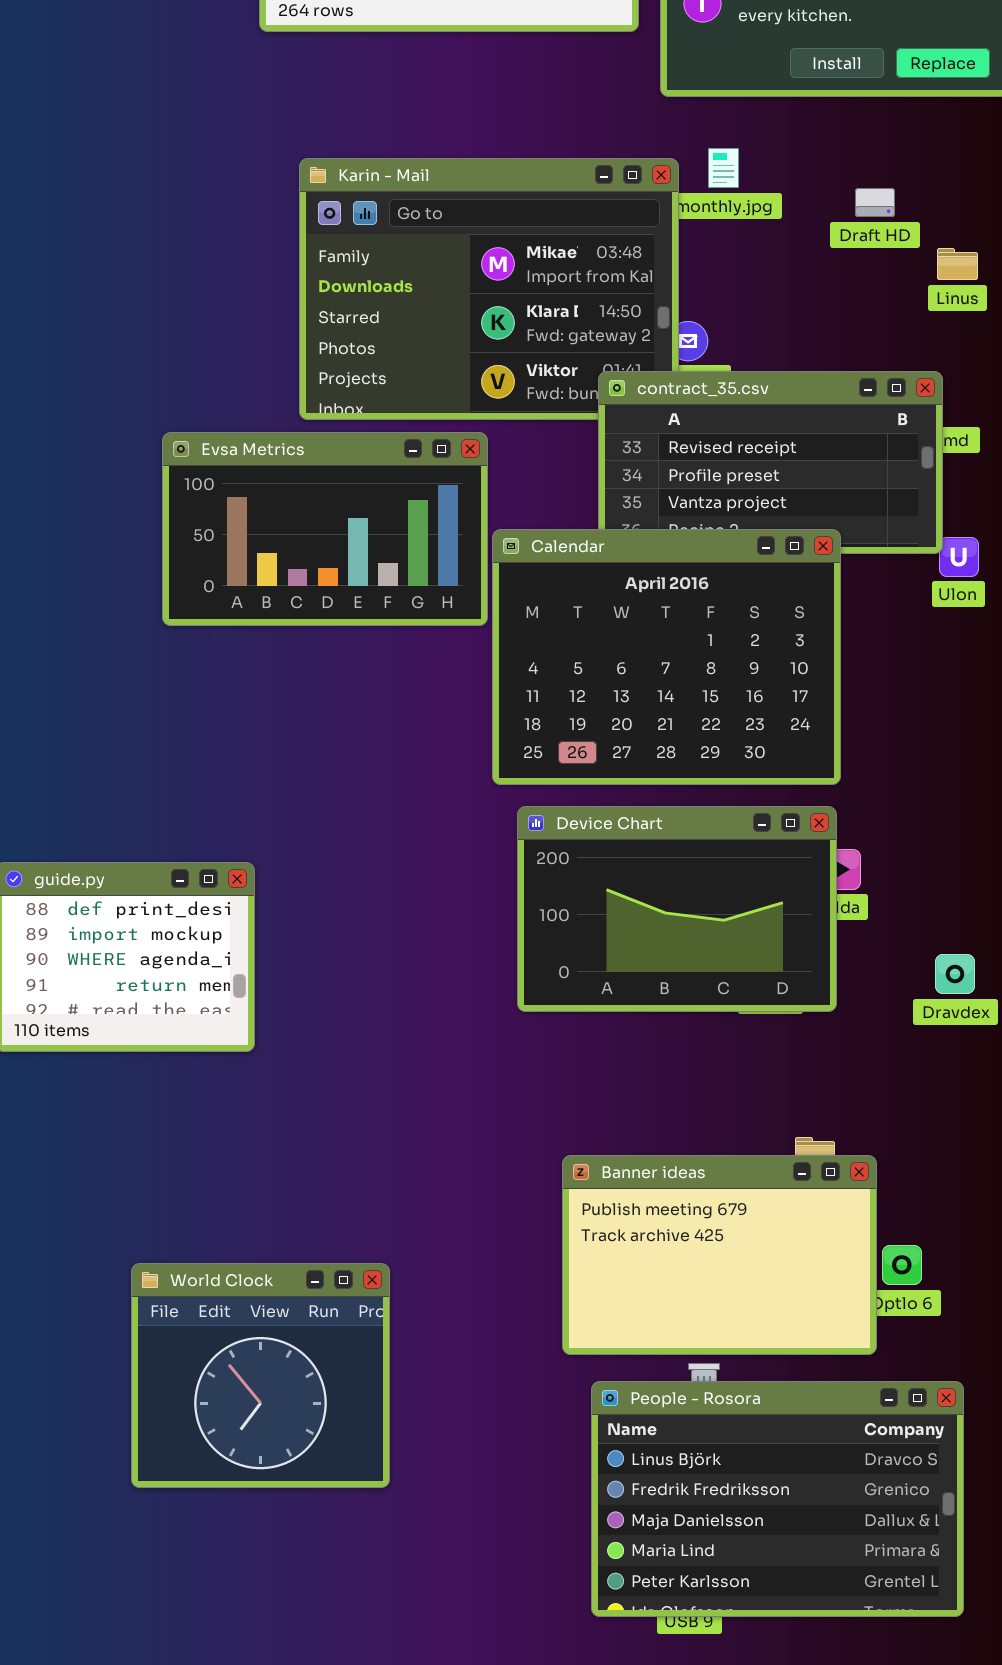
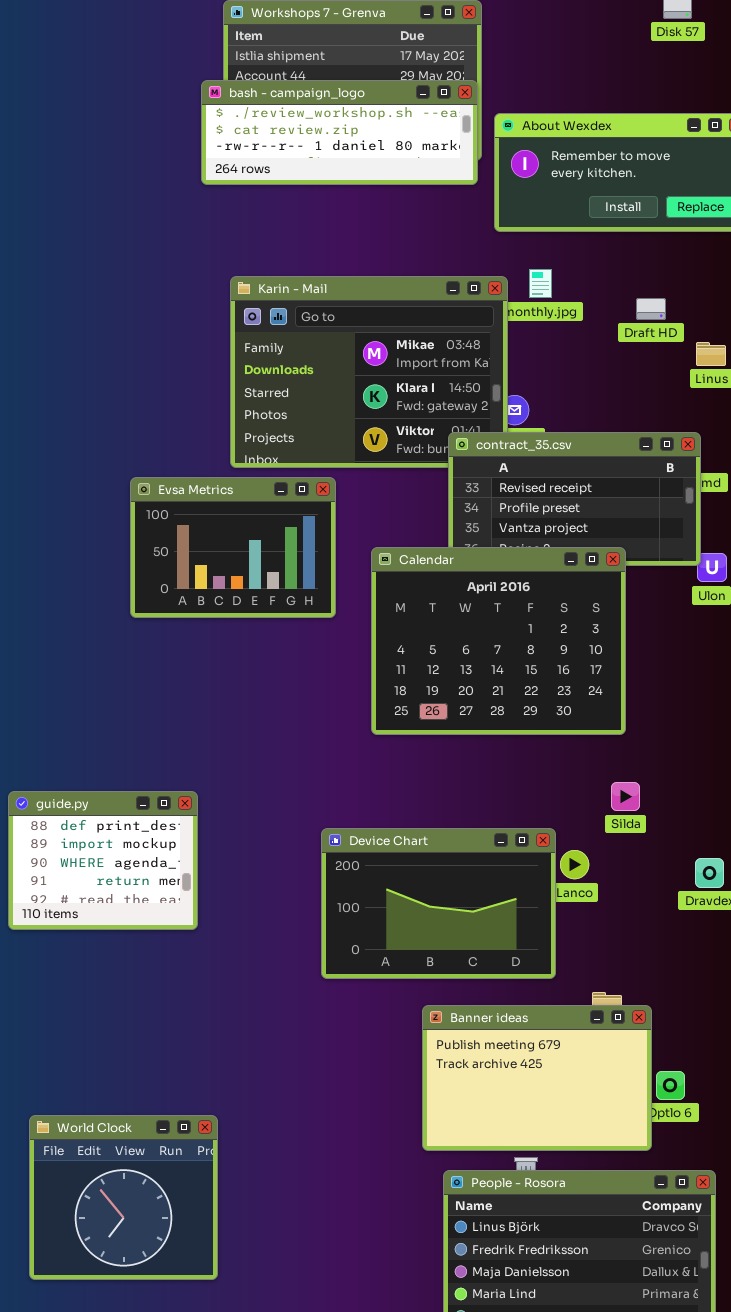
Evsa Metrics: [162,432,488,626] -> [130,477,336,618], resized
Device Chart: [517,806,837,1012] -> [321,828,556,979], moved
World Clock: [131,1263,390,1488] -> [29,1115,218,1280], moved

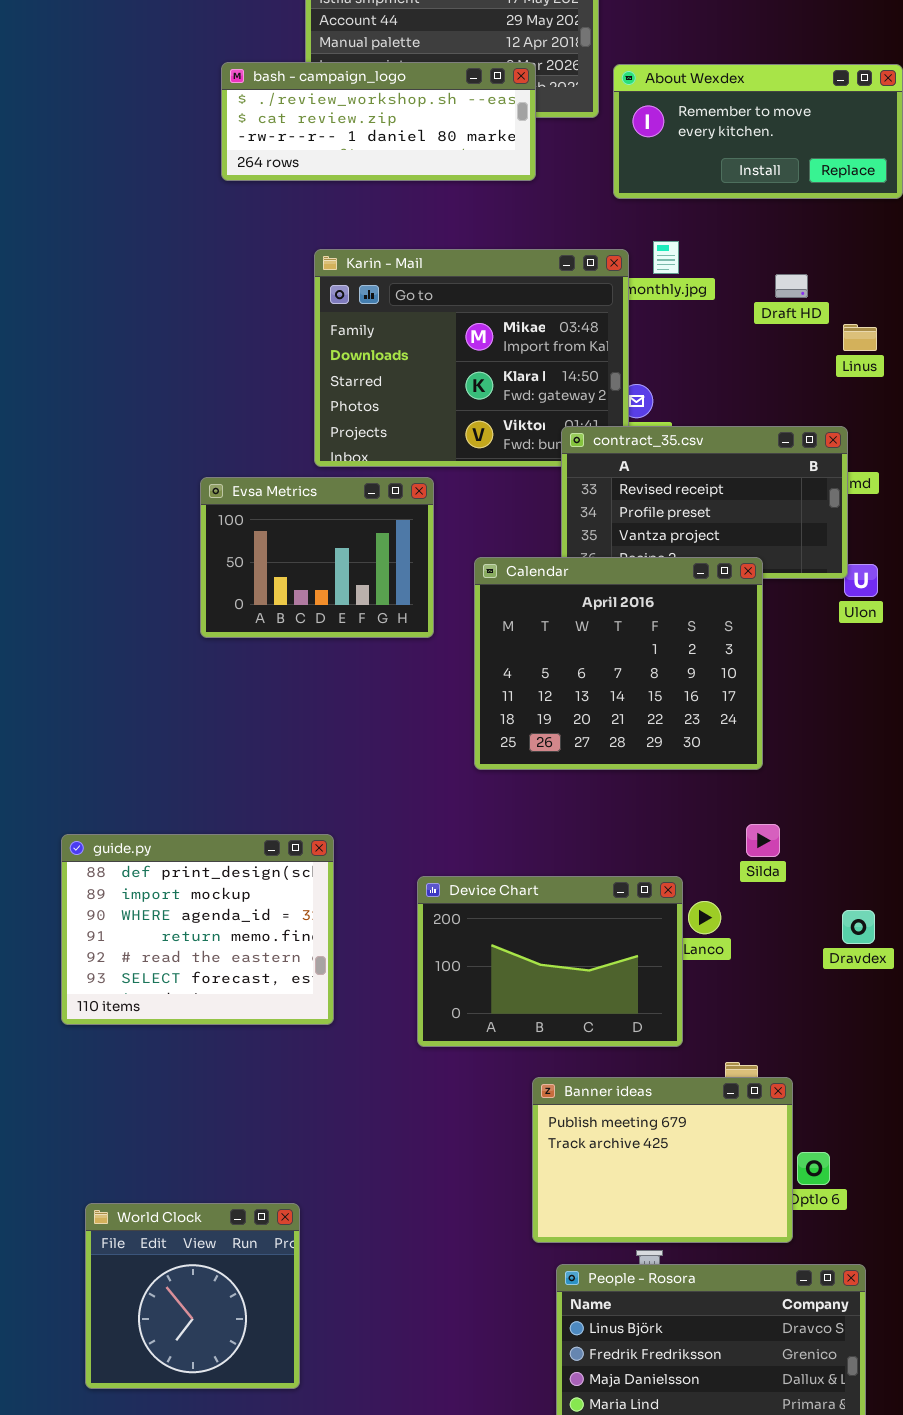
bash - campaign_logo: [201,80,478,185] -> [221,62,536,181], moved
guide.py: [8,791,198,930] -> [61,834,334,1025], resized

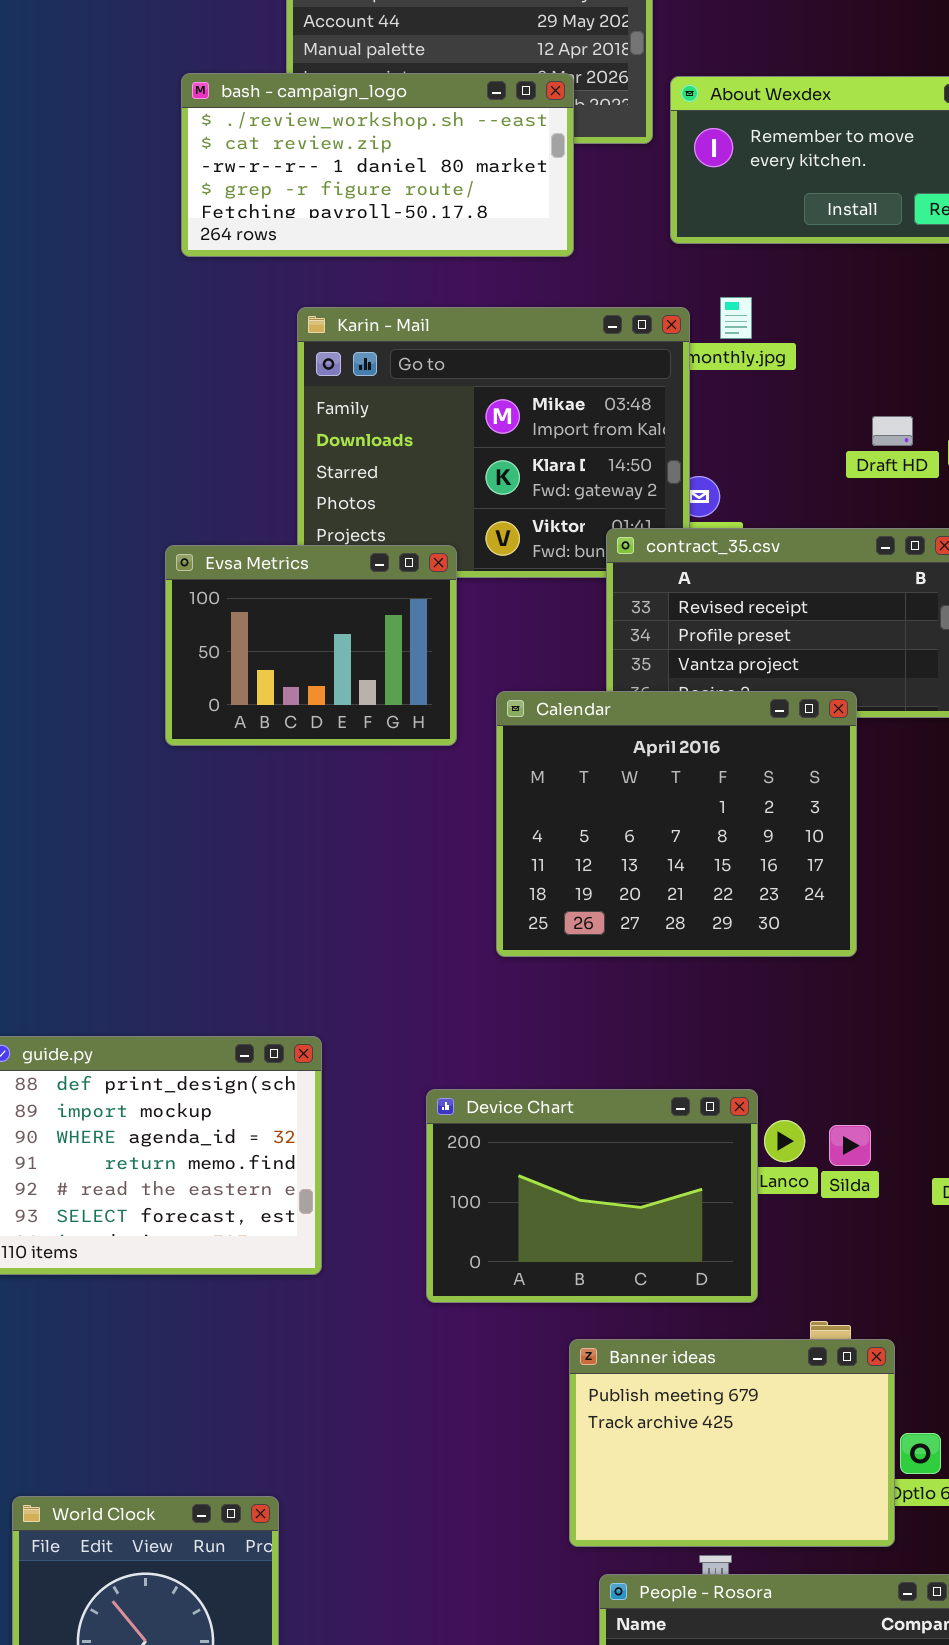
bash - campaign_logo: [221,62,536,181] -> [181,73,574,257], resized
Draft HD: [775,274,808,298] -> [872,416,913,446], moved
Evsa Metrics: [200,477,434,638] -> [165,545,457,746], moved
Silda: [746,824,780,857] -> [829,1125,871,1166], moved

